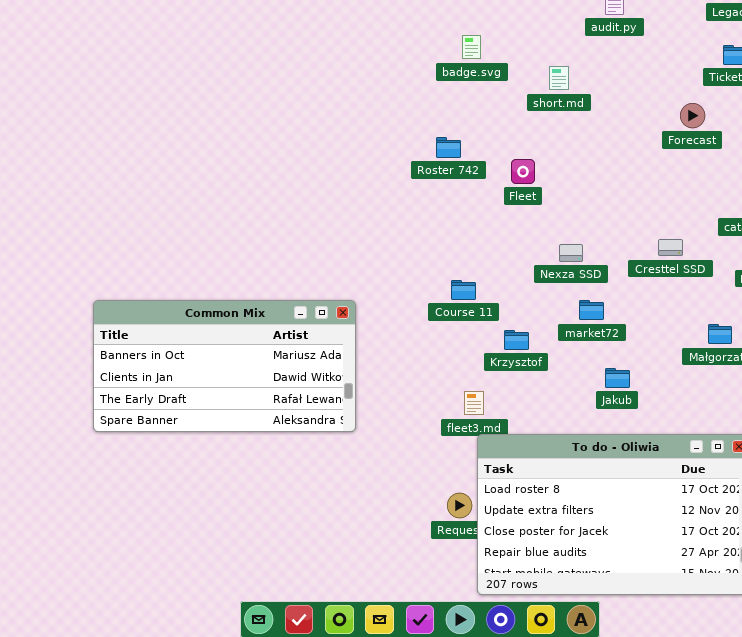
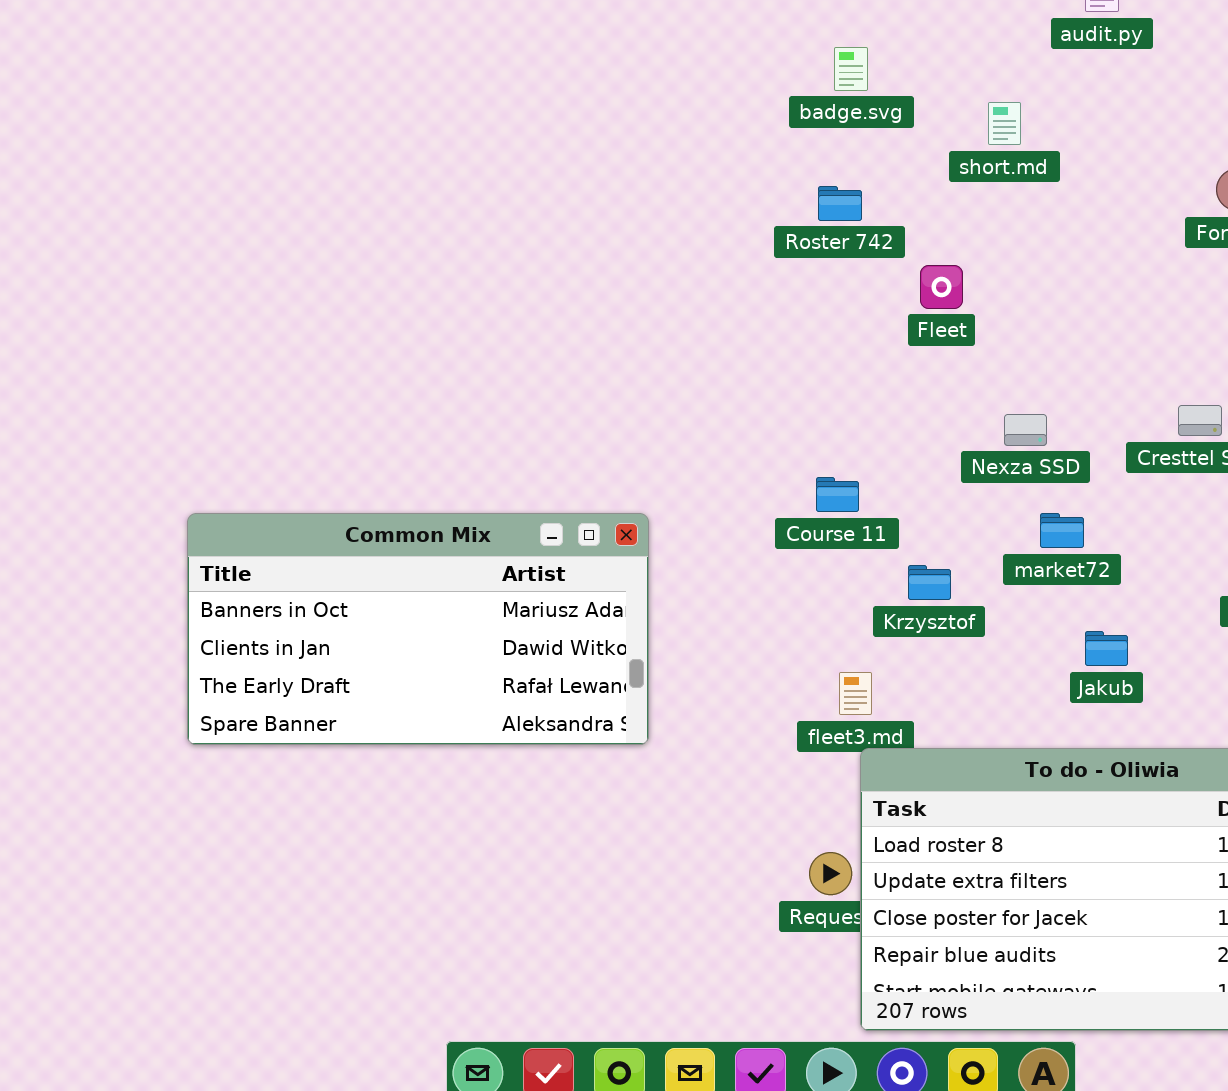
Roster 742: [436,137,461,158] -> [818,186,862,221], moved

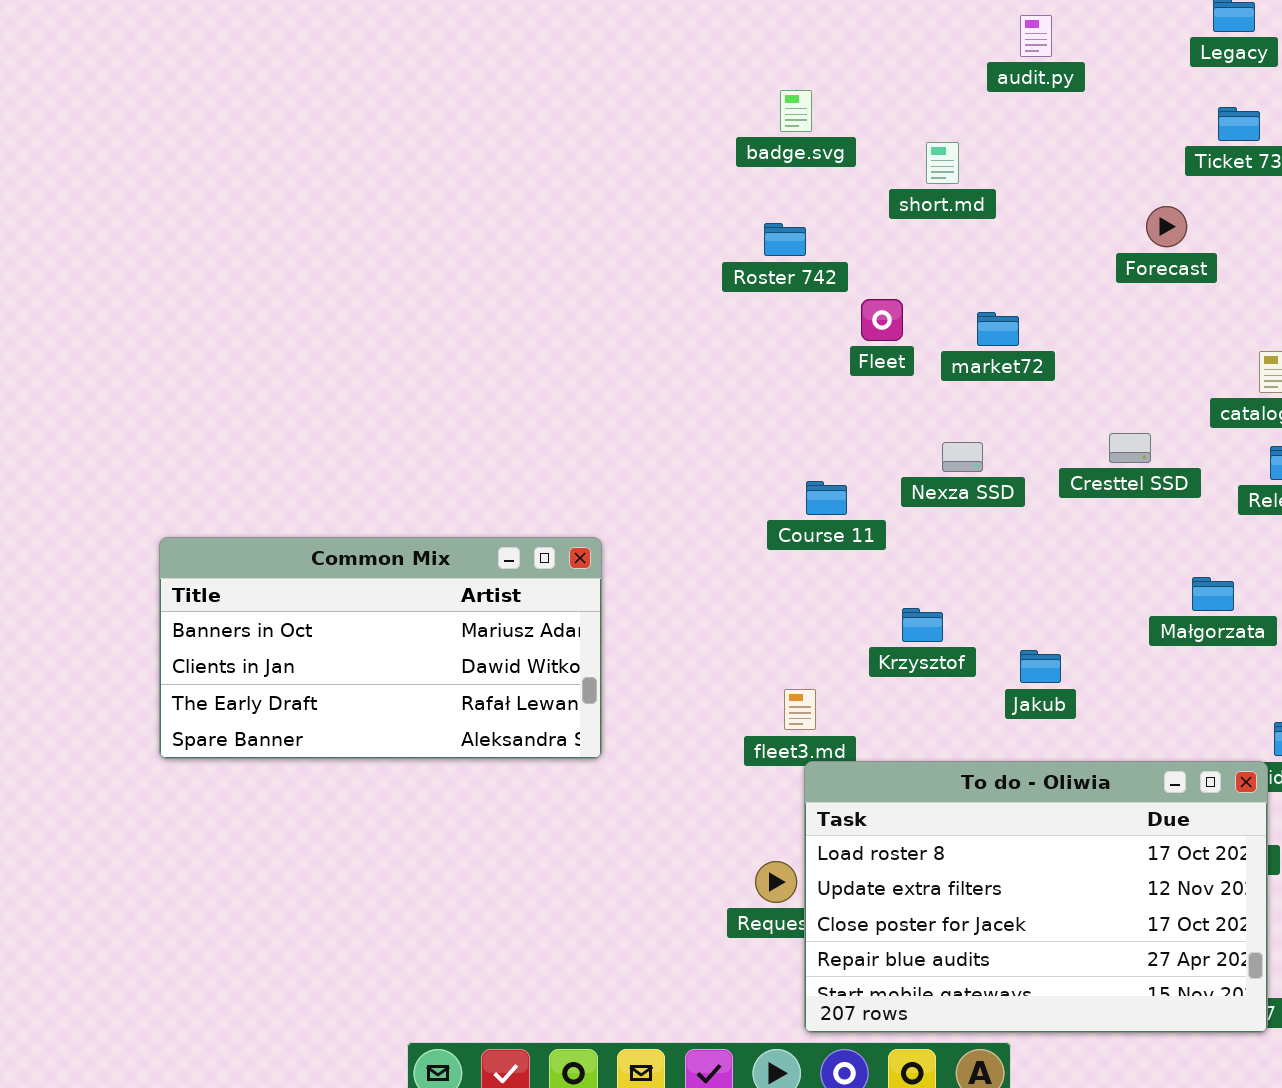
Course 11: [816,477,859,512] -> [806,481,847,515], moved
market72: [1040,513,1084,548] -> [977,312,1019,346], moved
Krzysztof: [908,565,951,600] -> [902,608,943,642], moved

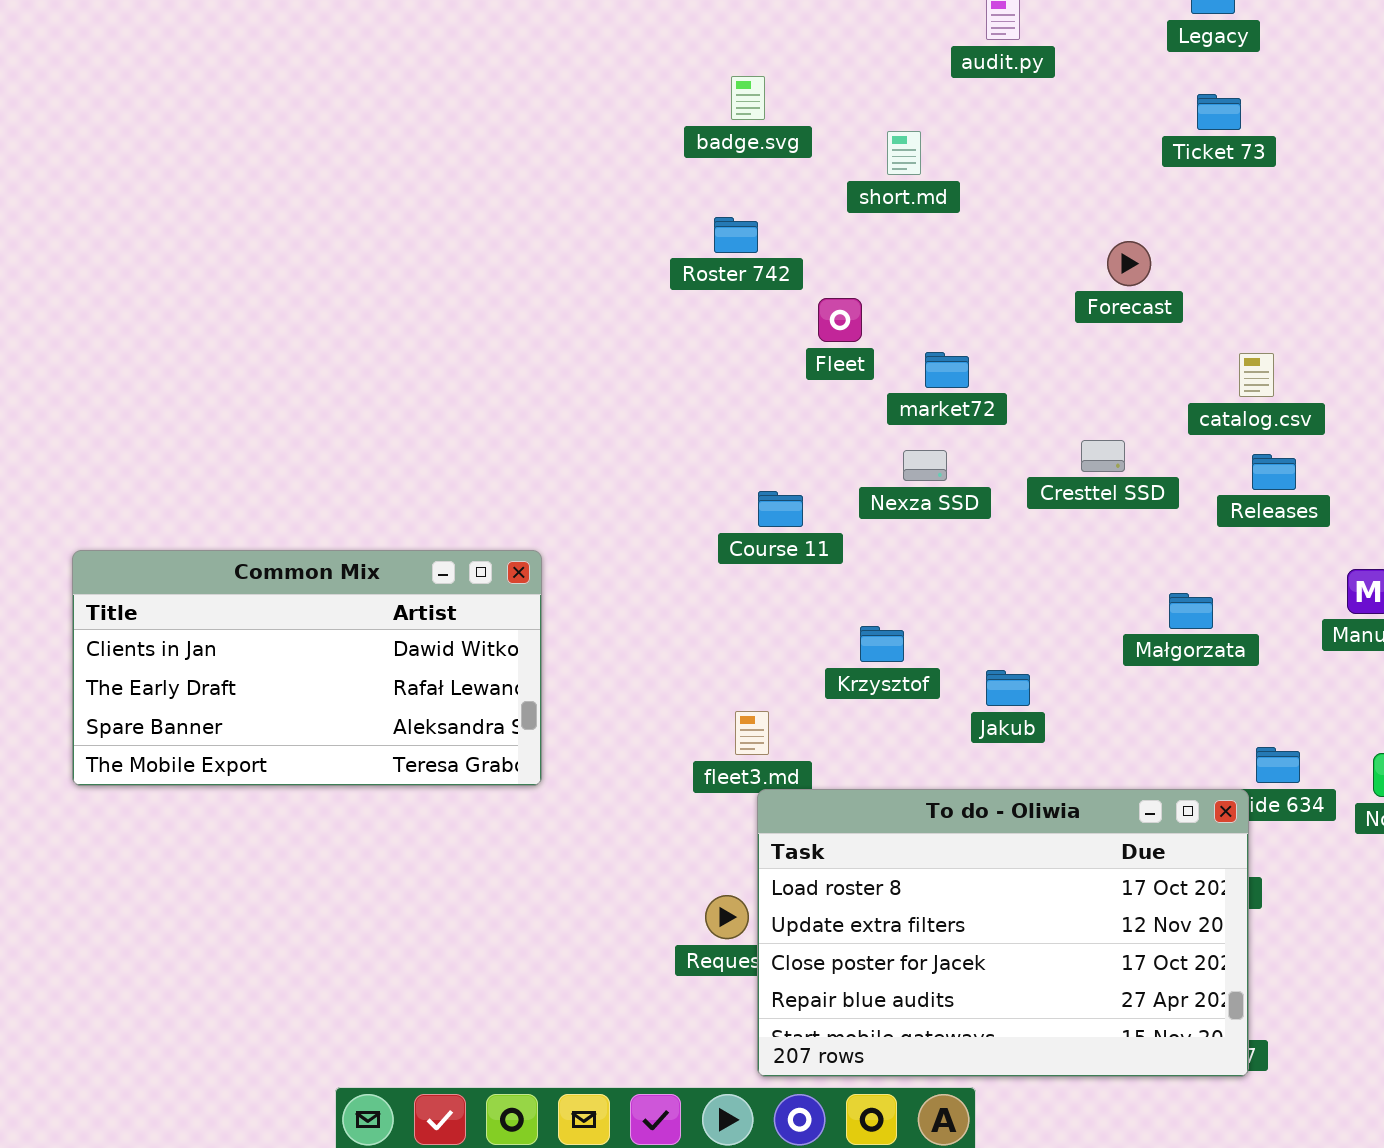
Forecast: [1146,206,1187,247] -> [1107,241,1151,286], moved
market72: [977,312,1019,346] -> [925,352,969,388], moved
Common Mix: [159,537,602,759] -> [72,550,542,786], scrolled down 1 row

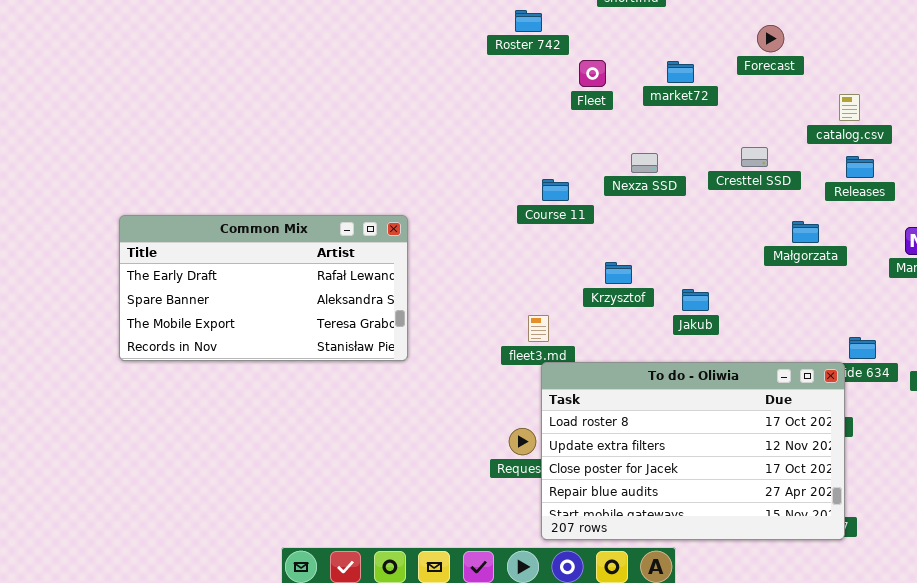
market72: [925,352,969,388] -> [667,61,694,83], moved
Common Mix: [72,550,542,786] -> [119,215,408,361], scrolled down 1 row
Małgorzata: [1169,593,1213,629] -> [792,221,819,243], moved

